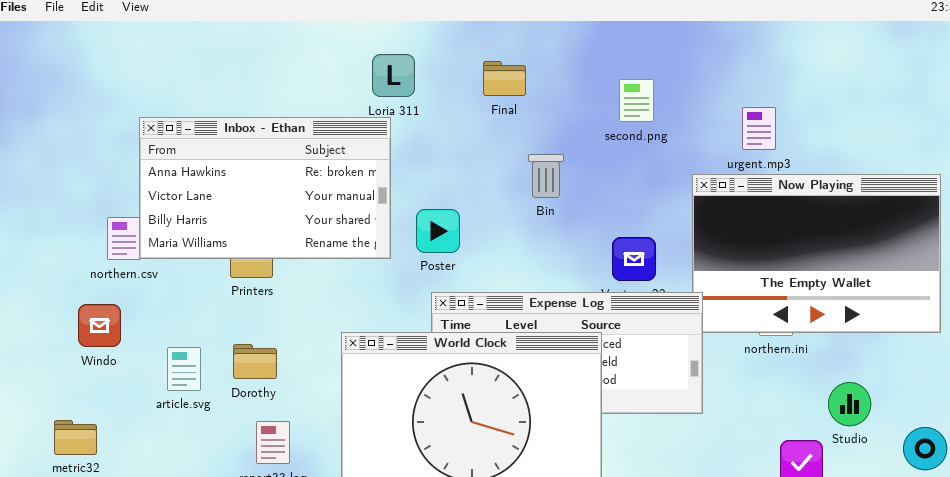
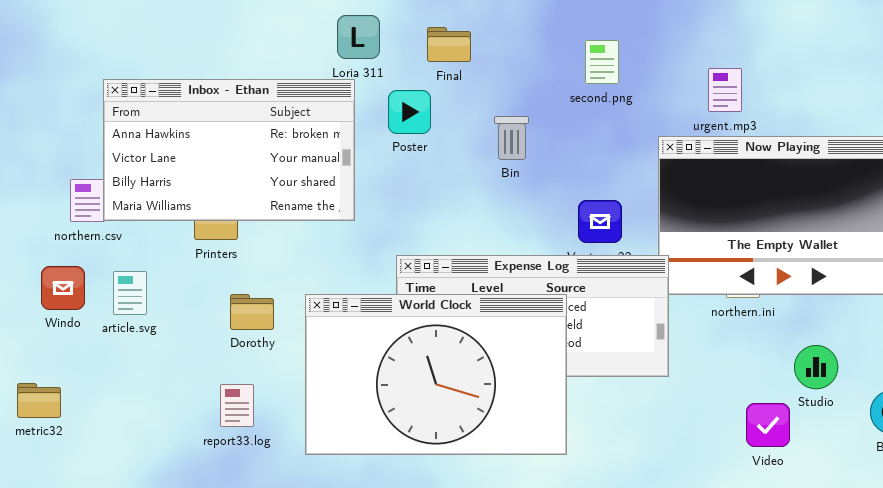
Final: [483,61,526,96] -> [427,27,471,62], moved
Poster: [416,209,460,253] -> [388,90,431,134], moved
Dorothy: [233,344,277,379] -> [230,294,274,330], moved
article.svg: [167,347,201,391] -> [113,271,147,315], moved

